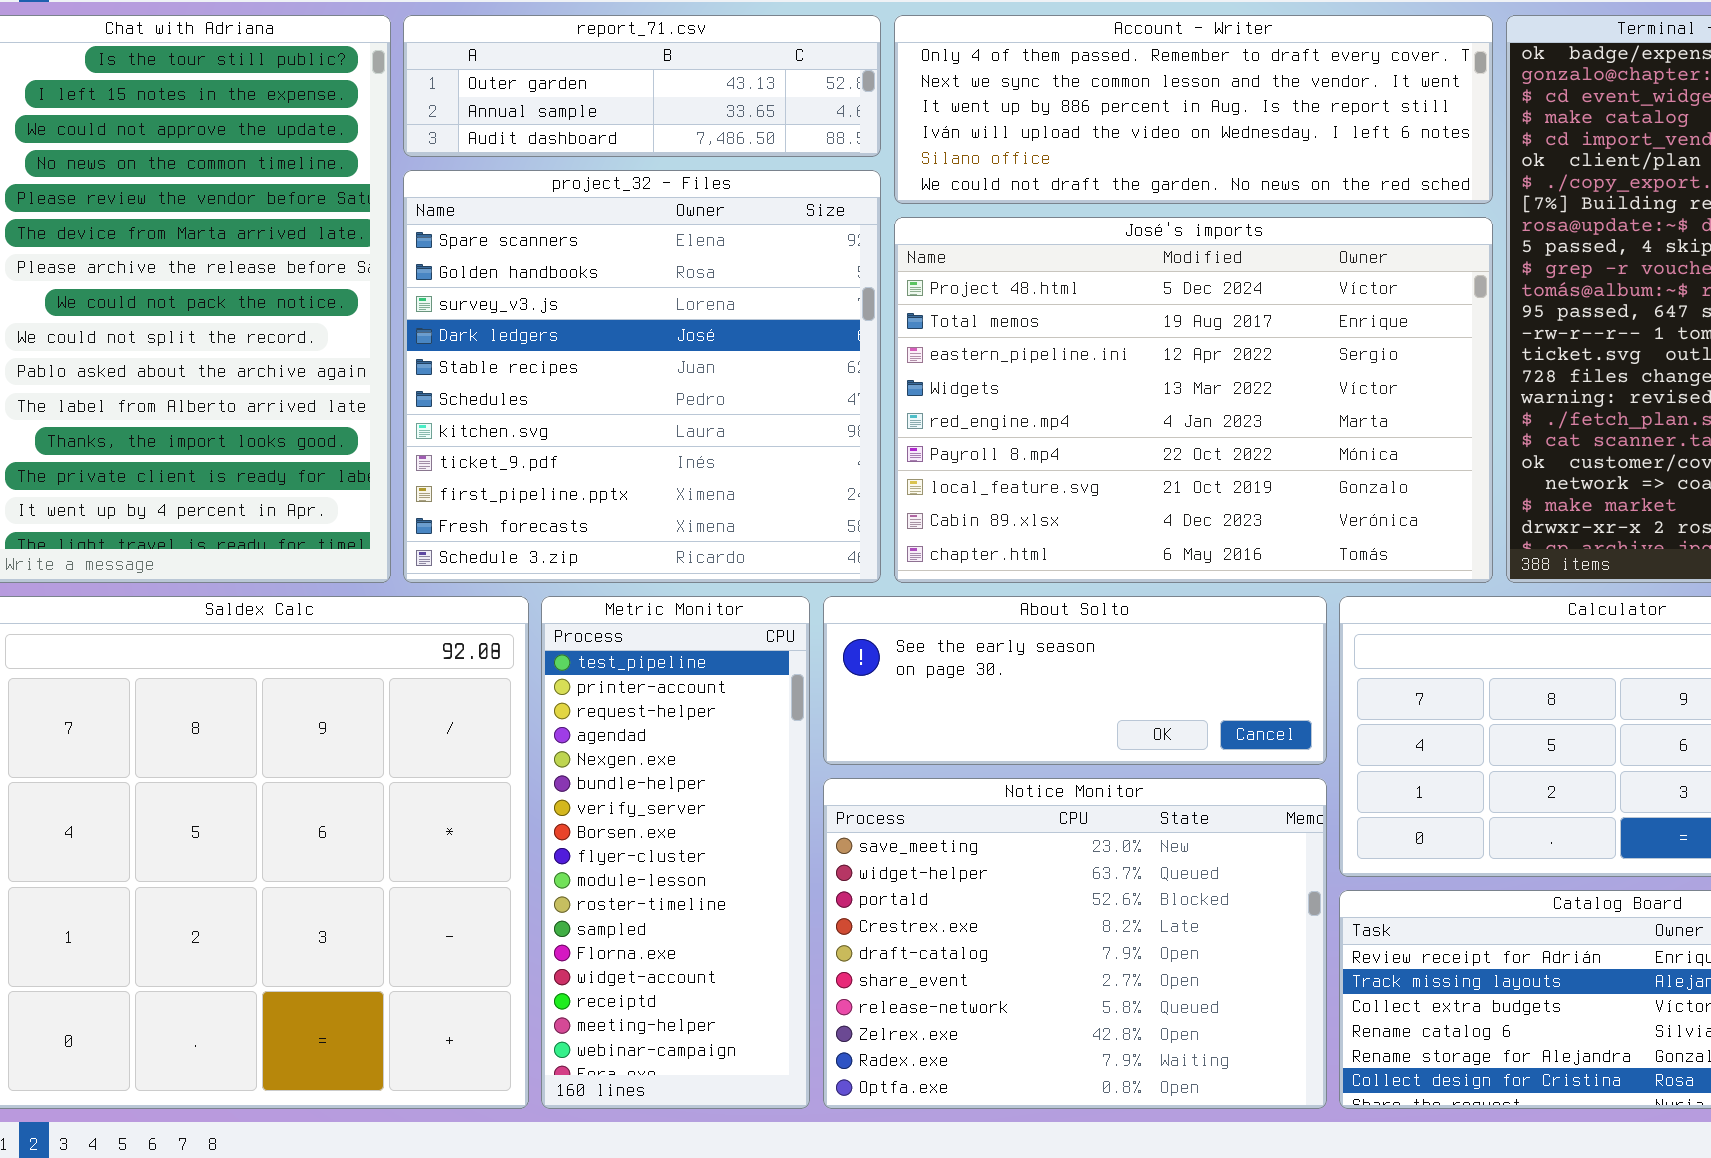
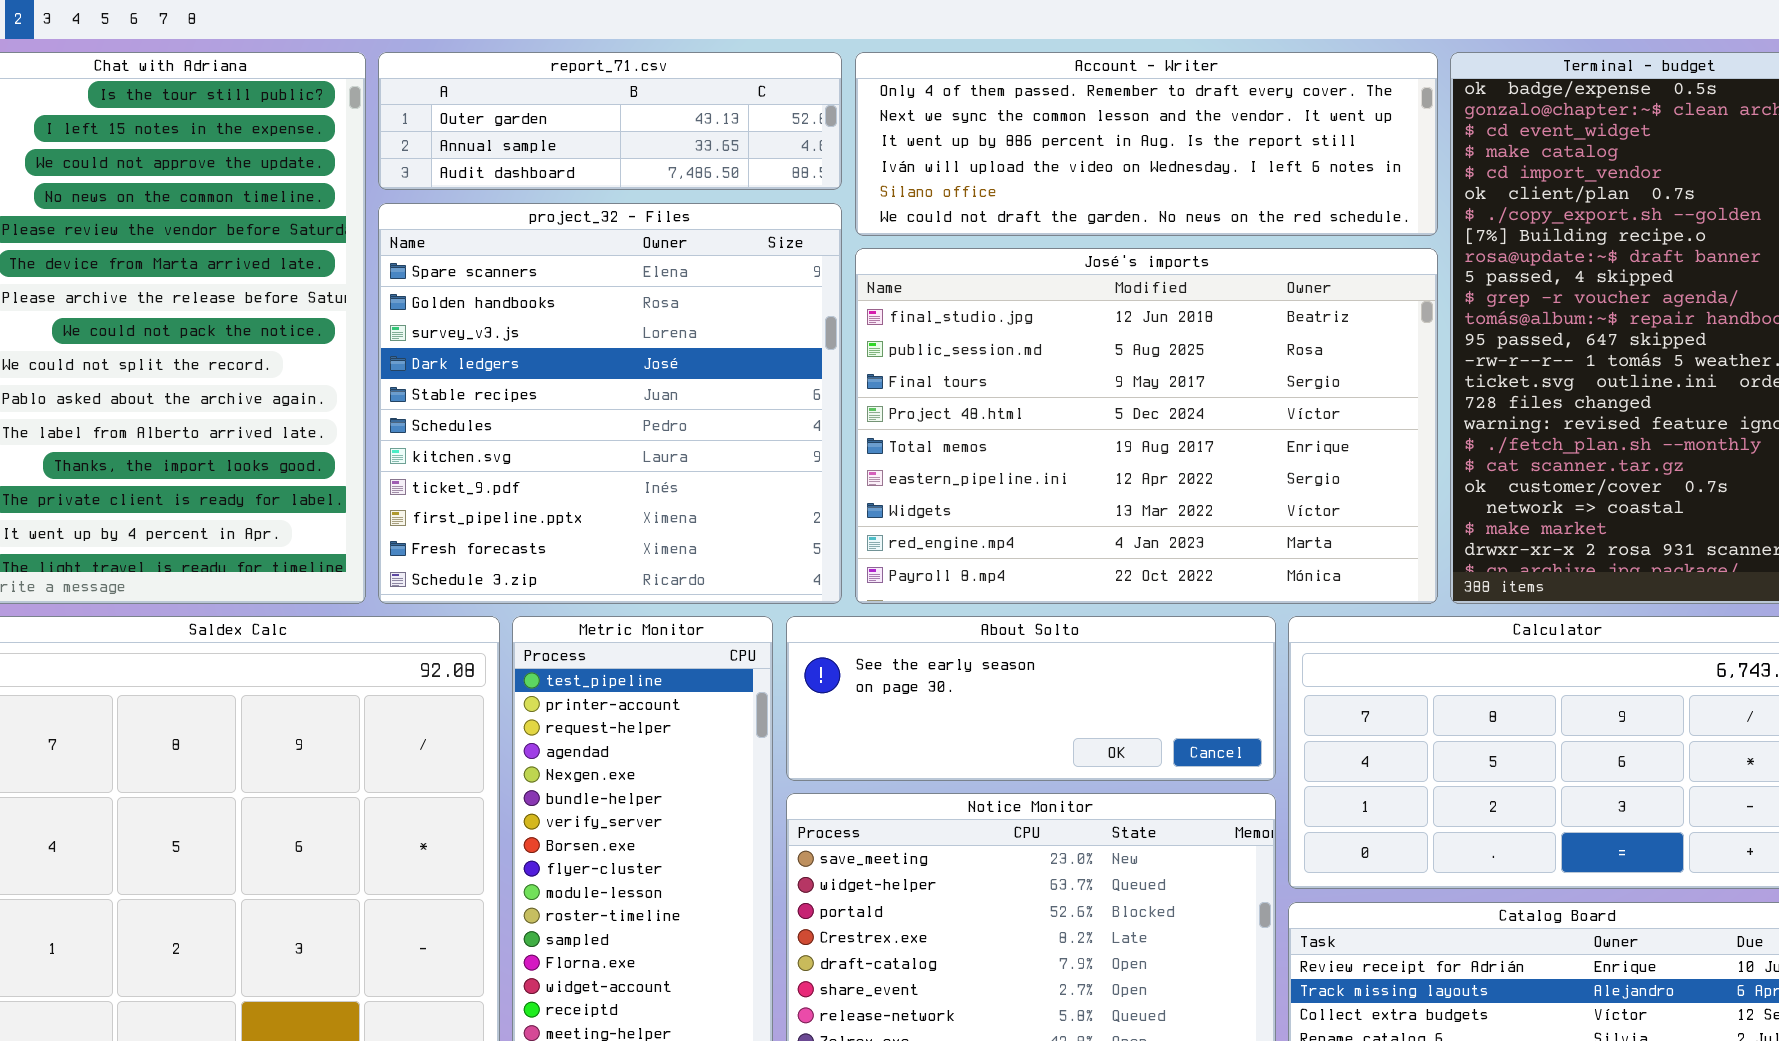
José's imports: [894,217,1493,583] -> [855,248,1438,604], scrolled up 3 rows

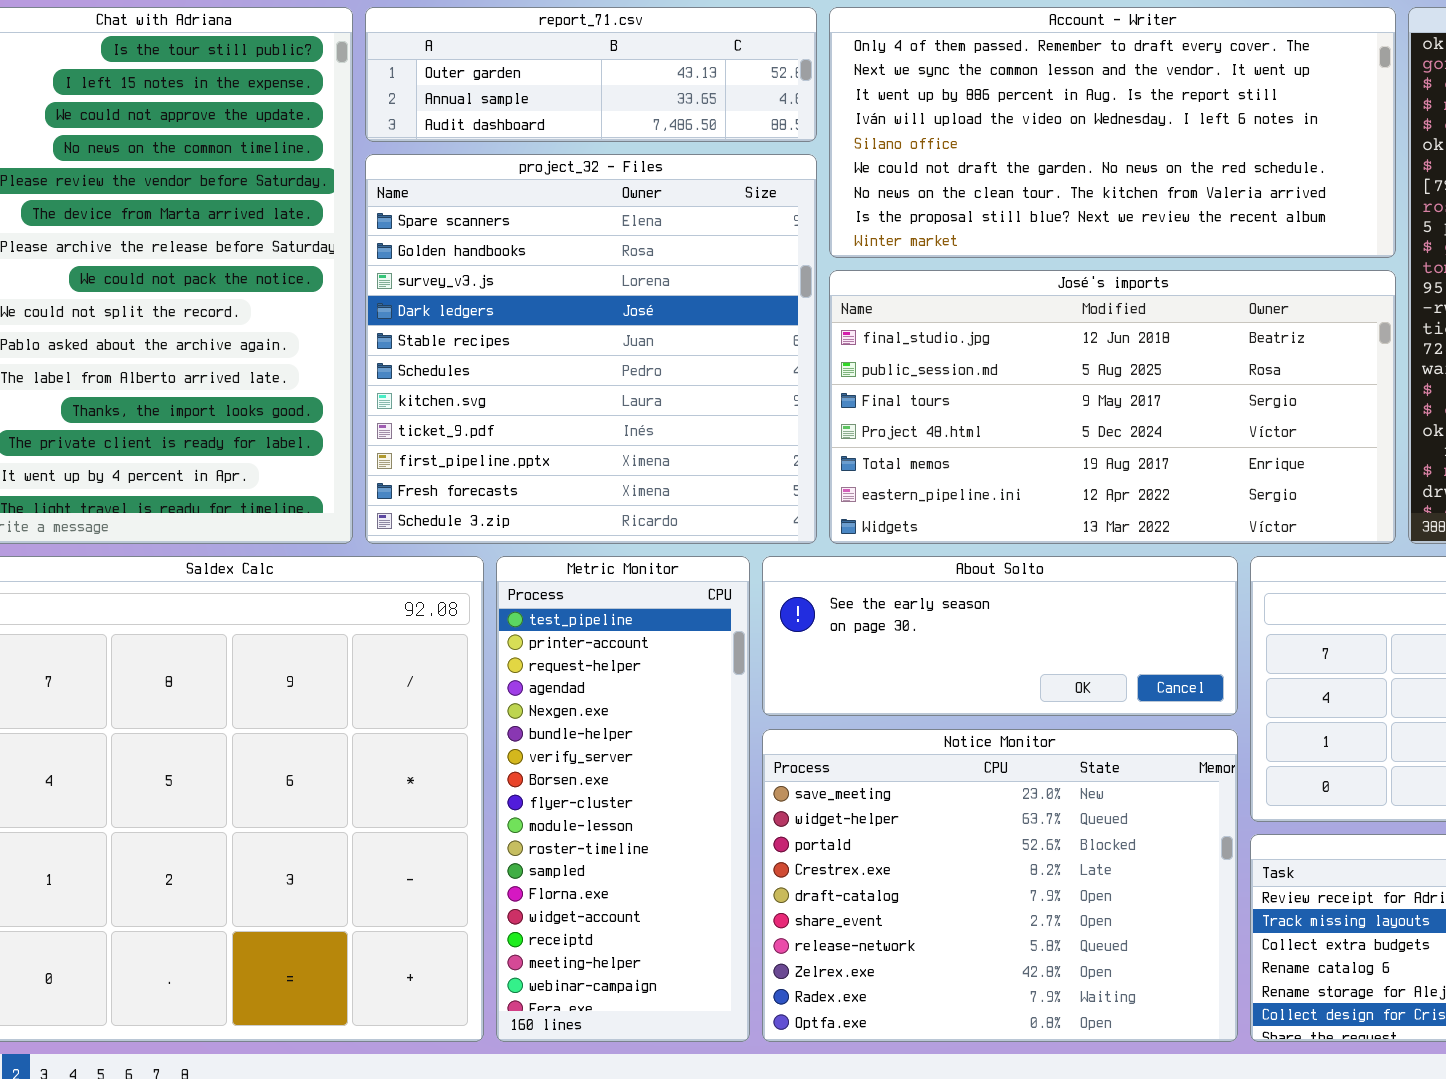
Account - Writer: [855,52,1438,236] -> [829,7,1396,258], resized
José's imports: [855,248,1438,604] -> [829,270,1396,544], resized

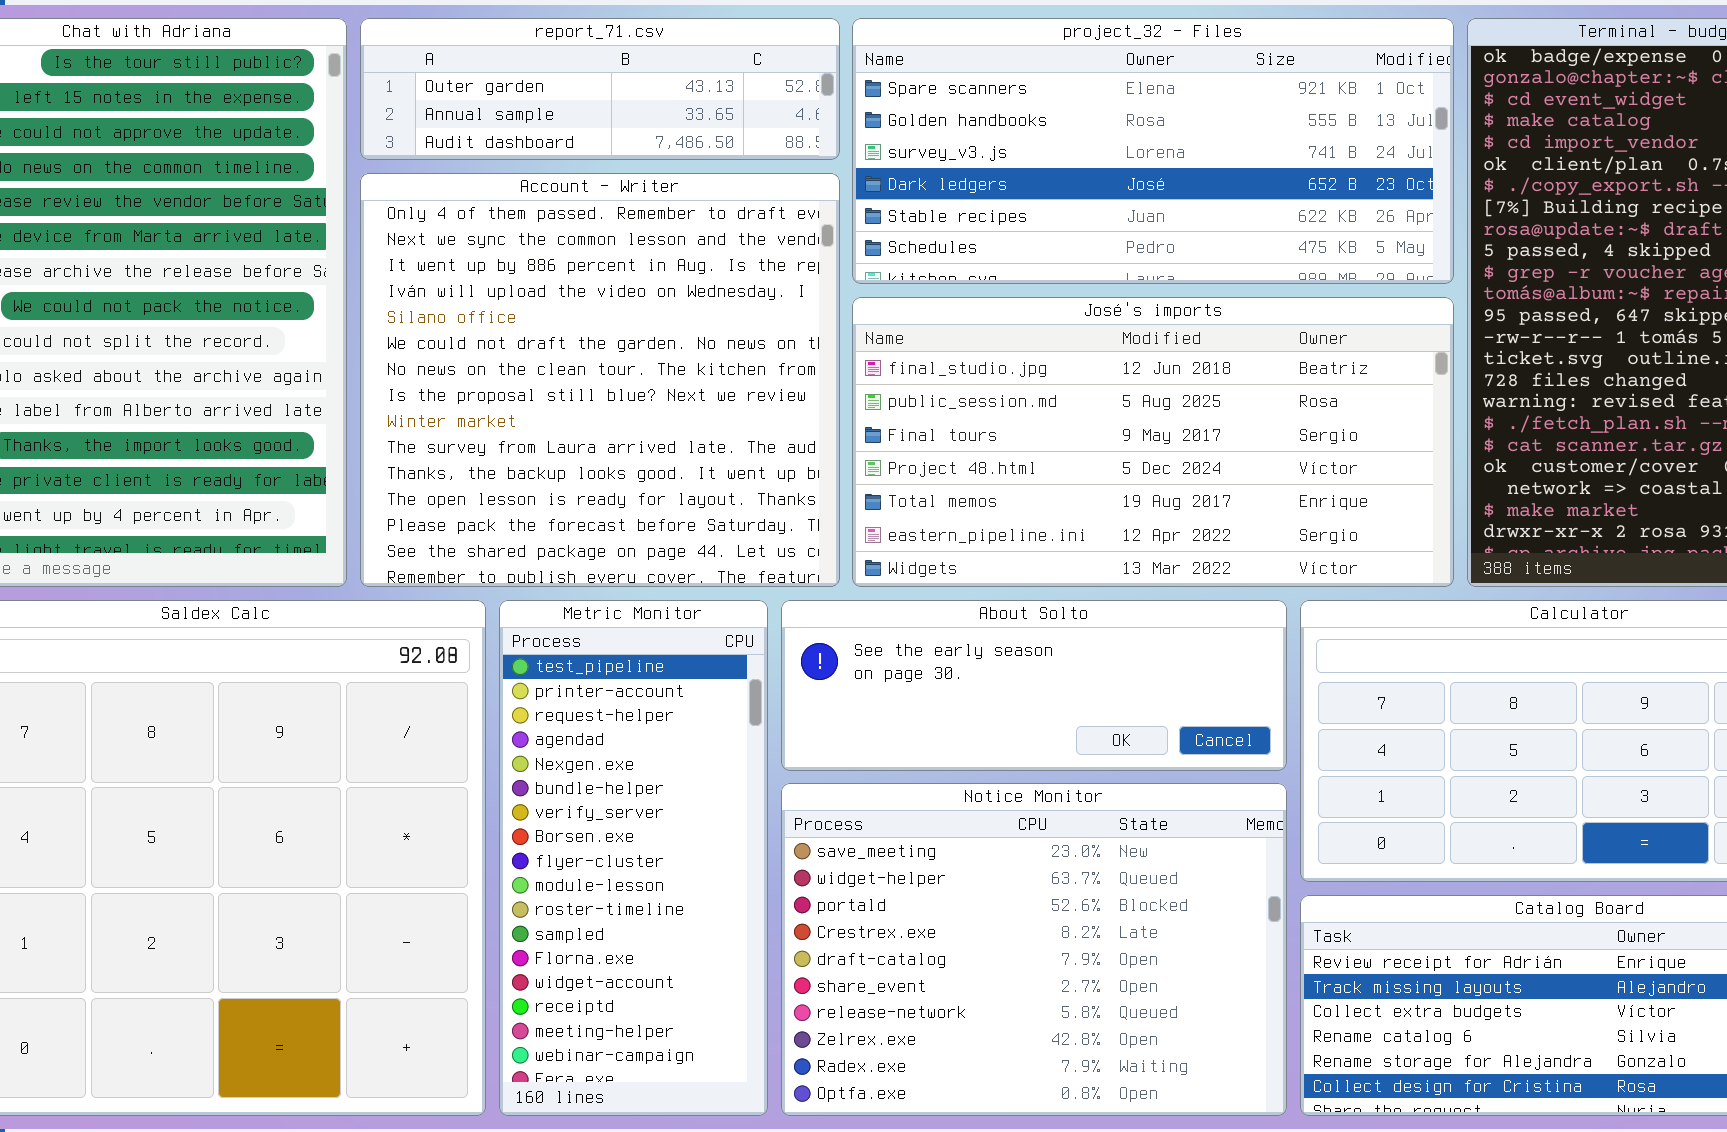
Account - Writer: [829,7,1396,258] -> [360,173,840,587], moved, resized
project_32 - Files: [365,154,817,544] -> [852,18,1454,284], moved, resized

